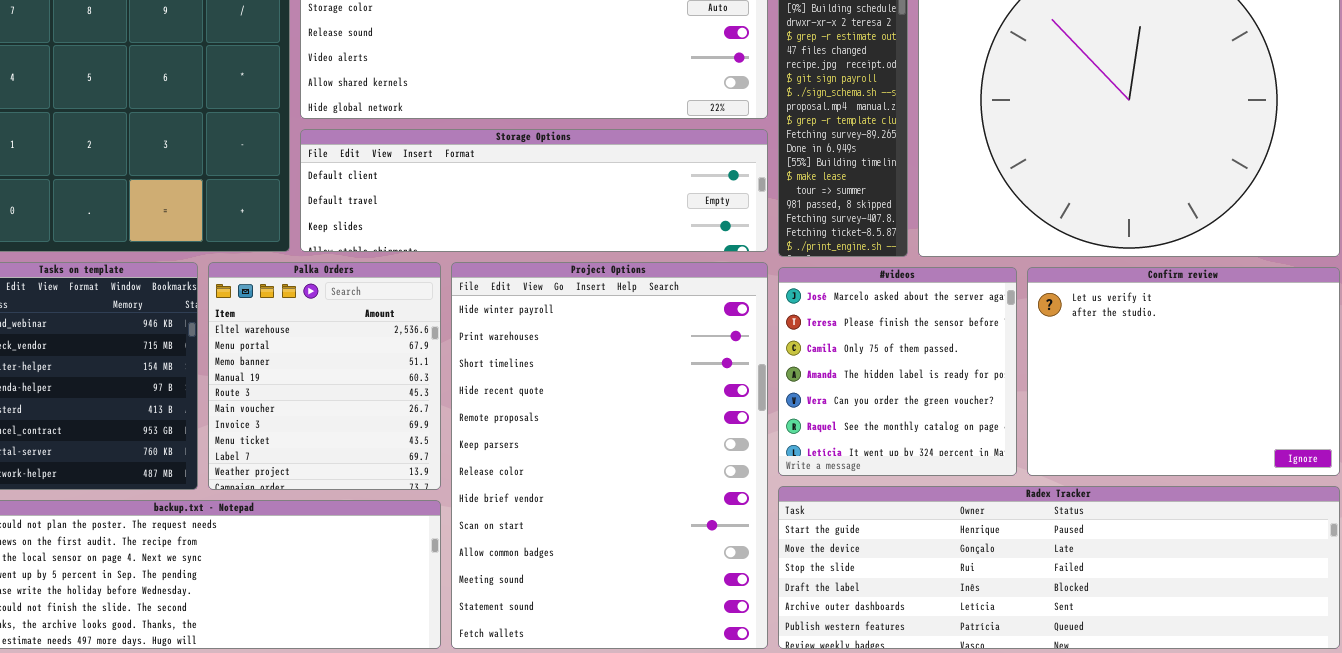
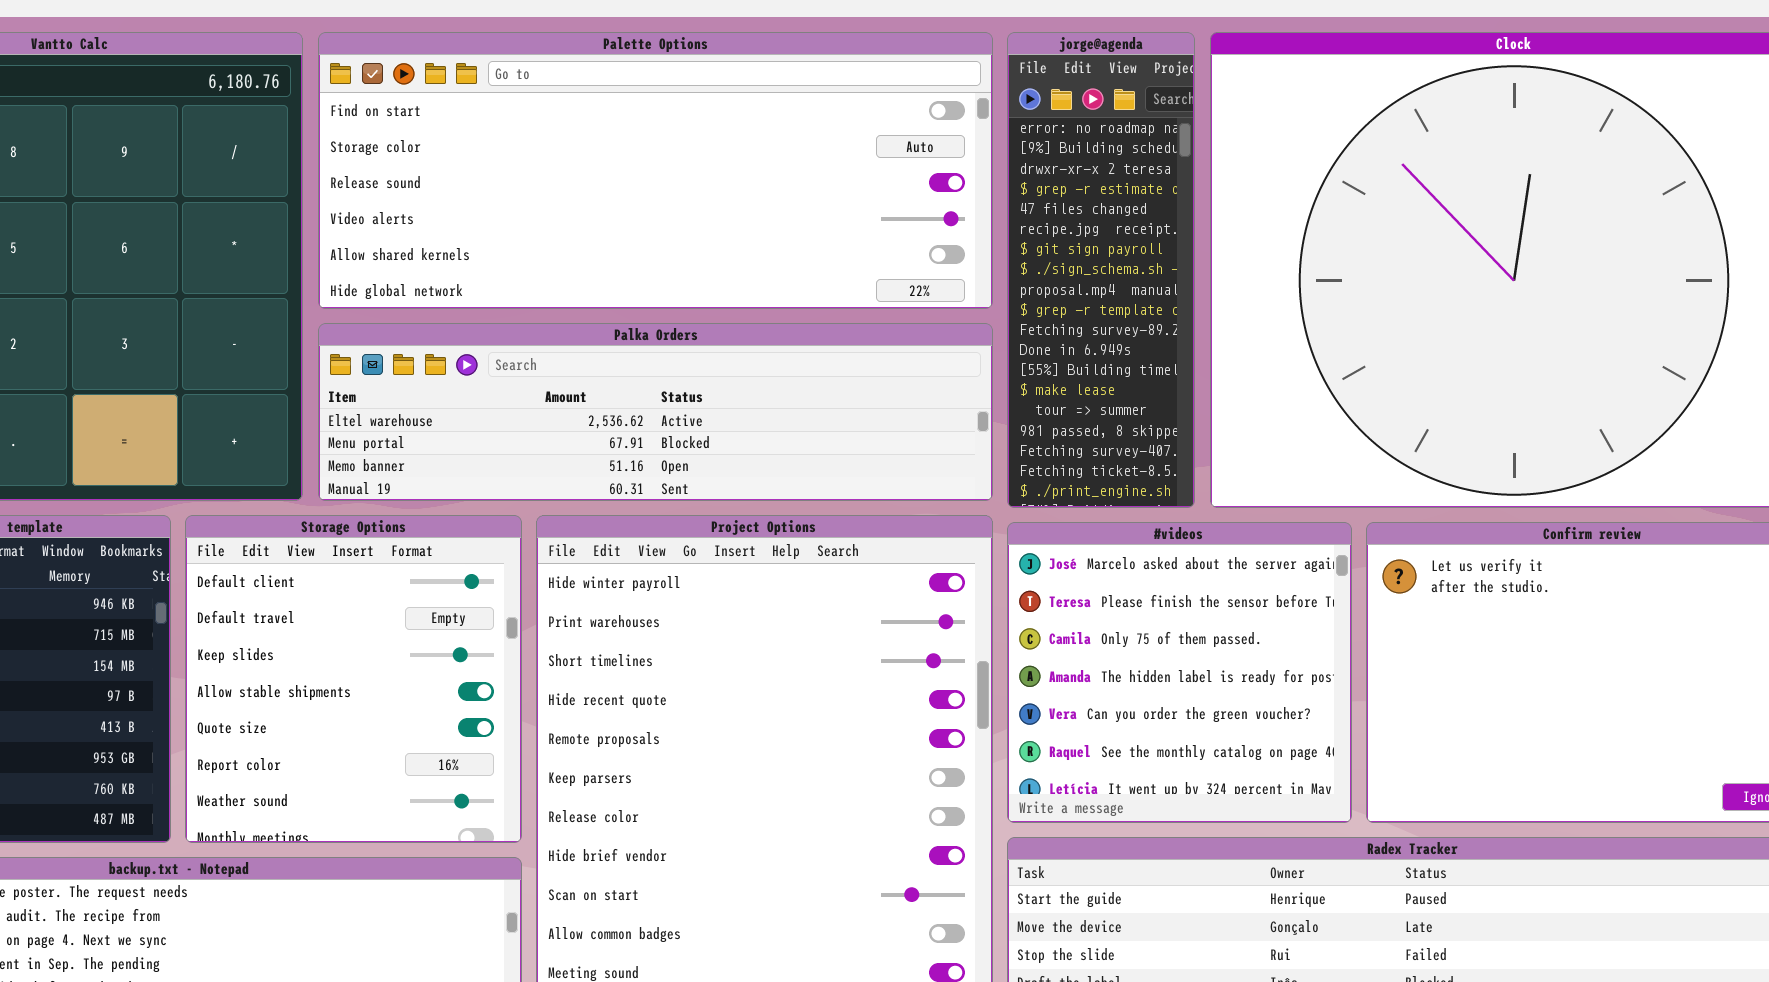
Storage Options: [300,129,768,252] -> [185,515,522,843], moved, resized
Palka Orders: [208,262,441,490] -> [318,323,993,501], moved, resized

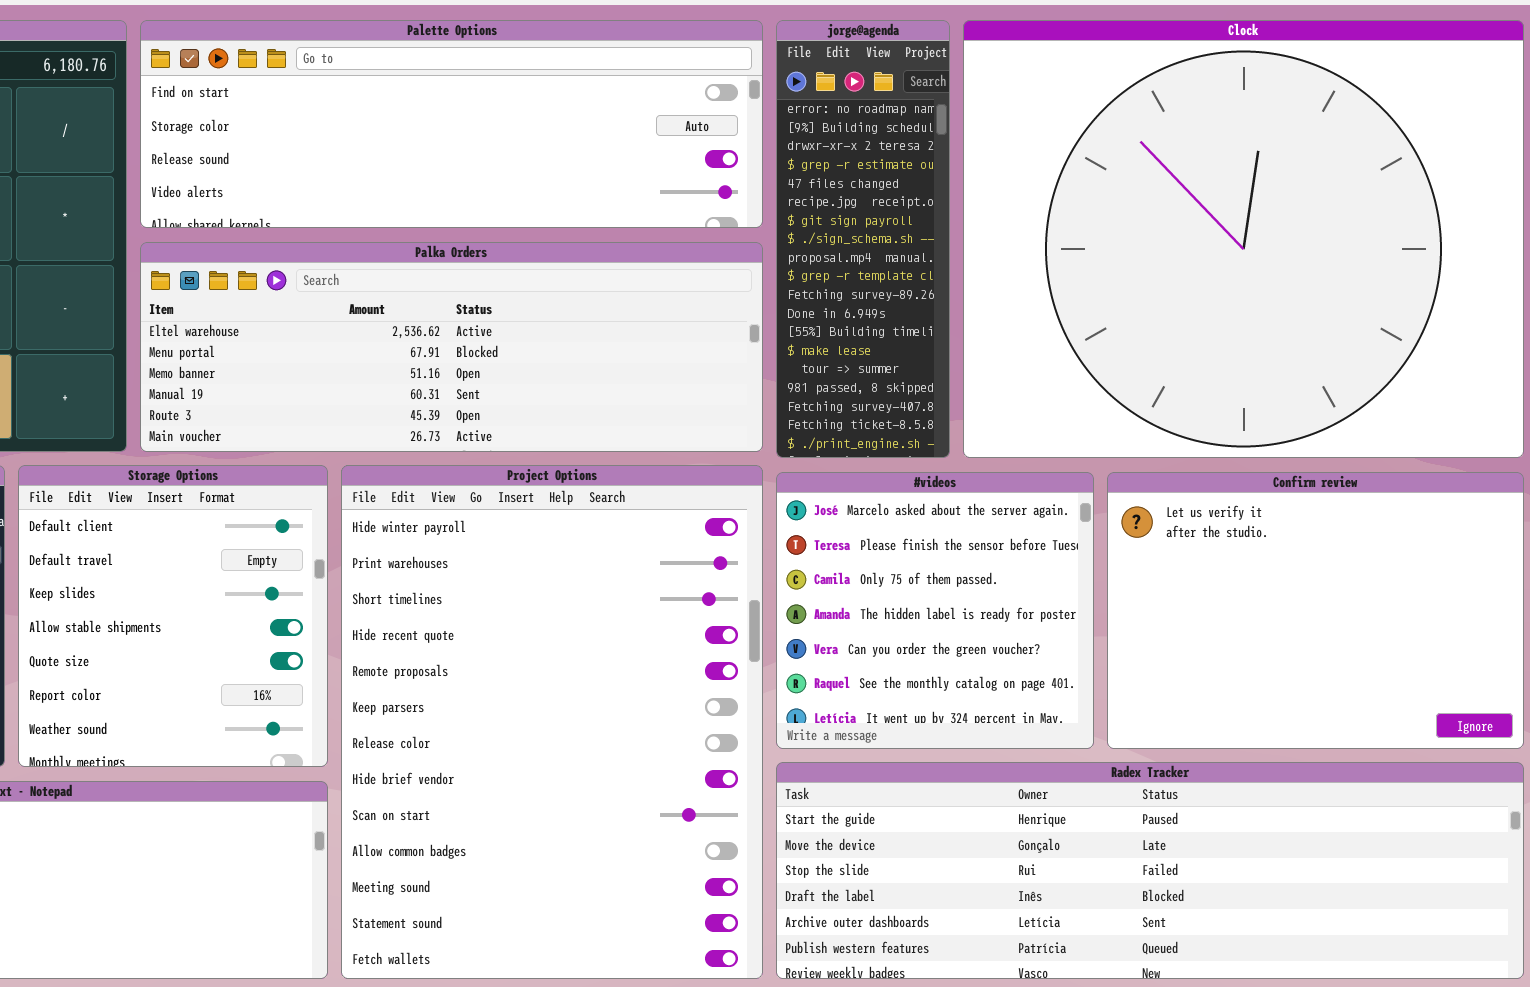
Palette Options: [318,32,993,309] -> [140,20,763,228], resized
Palka Orders: [318,323,993,501] -> [140,242,763,452], resized

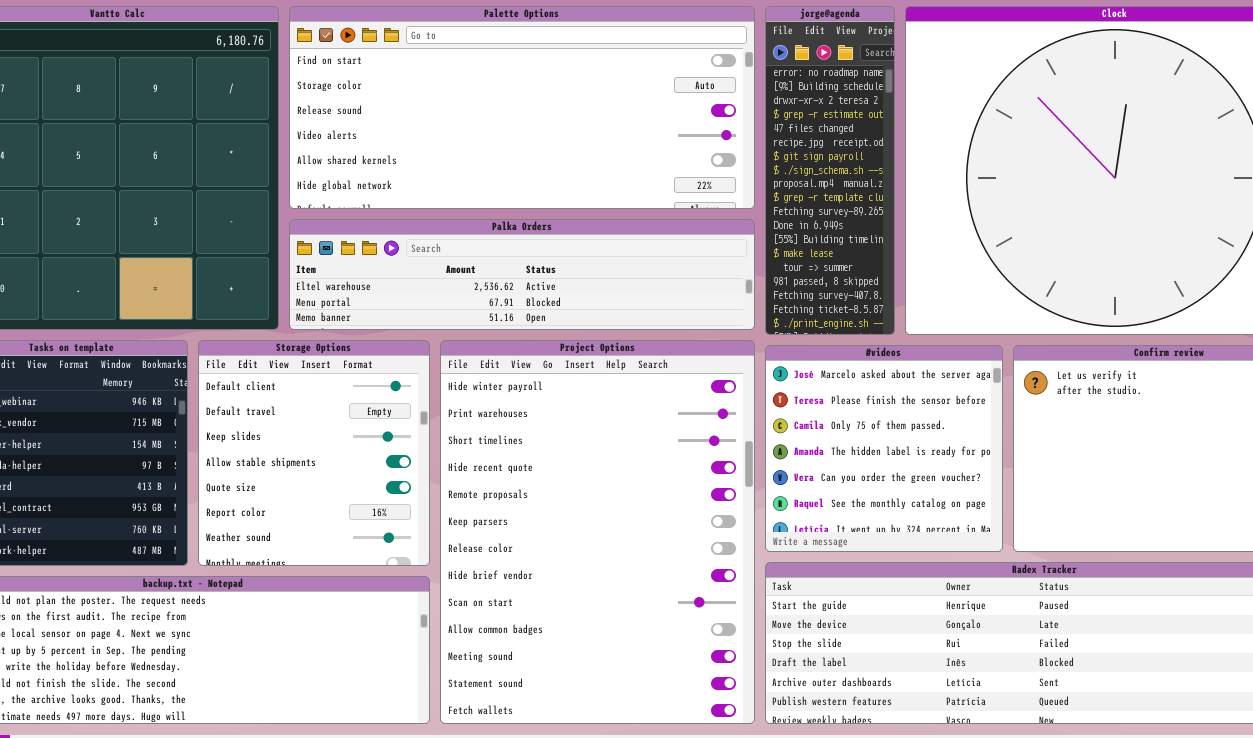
Palette Options: [140,20,763,228] -> [289,6,755,209], resized
Palka Orders: [140,242,763,452] -> [289,219,755,330], resized

